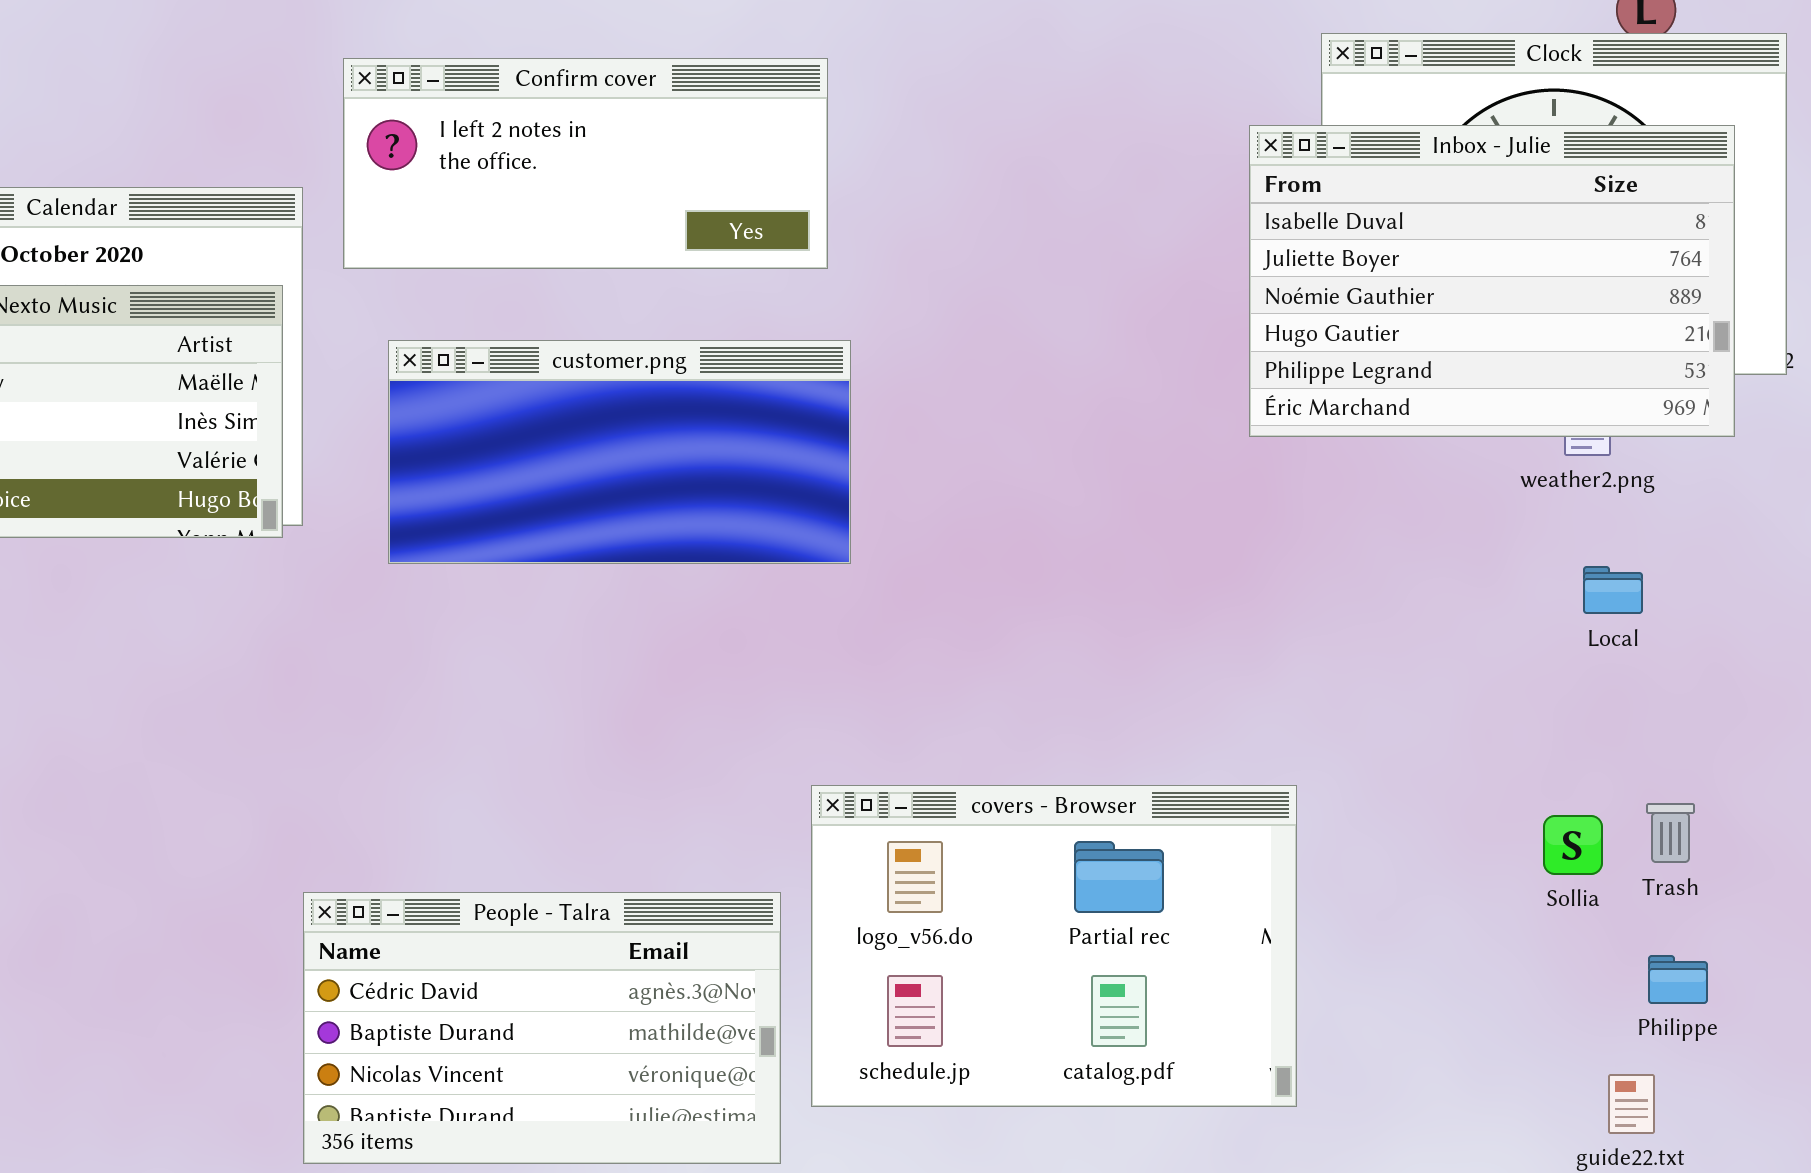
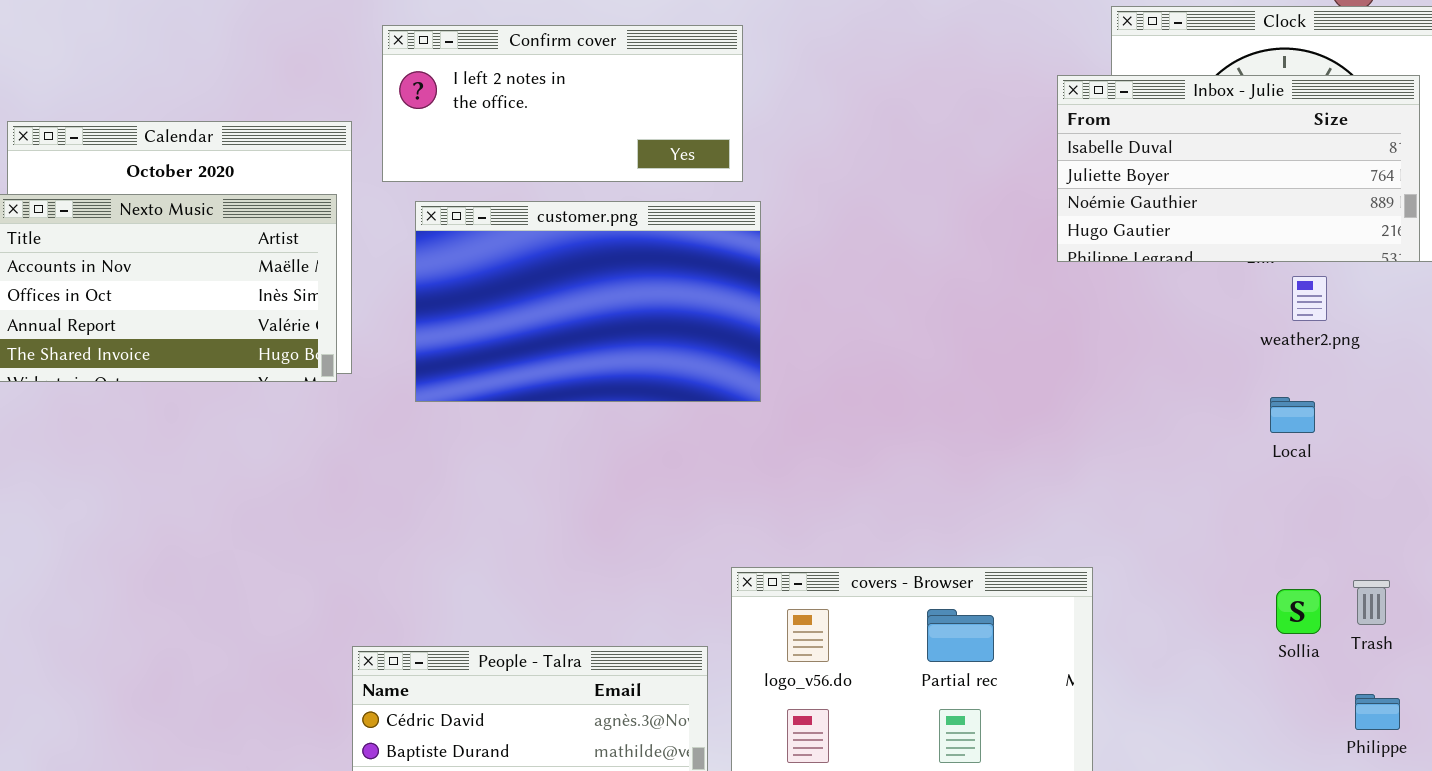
Inbox - Julie: [1249,125,1735,437] -> [1057,75,1420,262], resized
customer.png: [388,340,851,564] -> [415,201,761,402], resized
Local: [1583,566,1643,614] -> [1270,397,1315,433], moved

